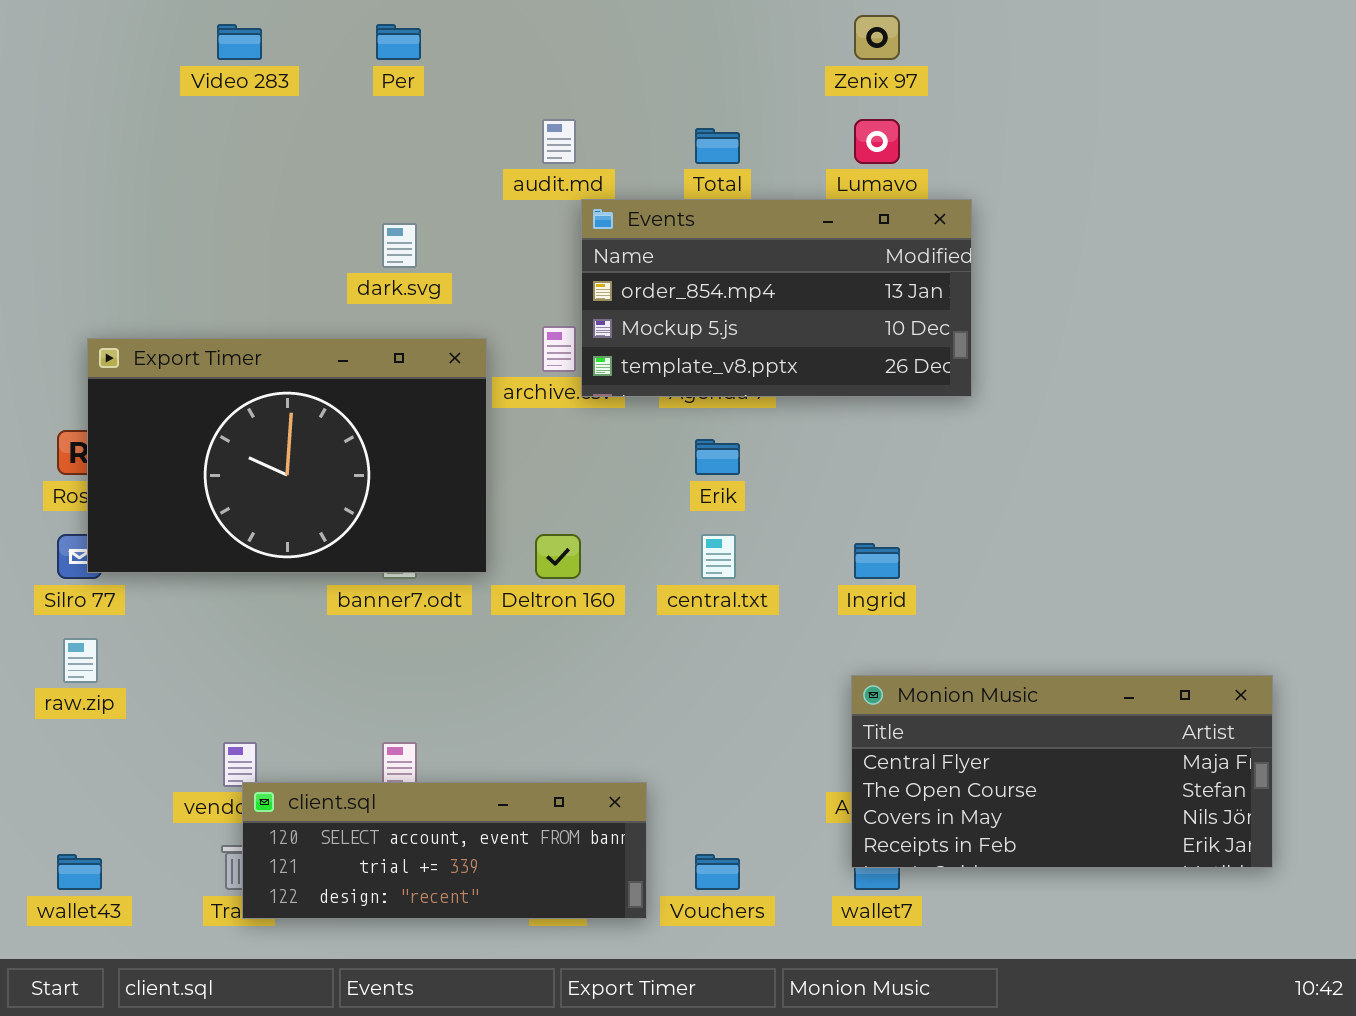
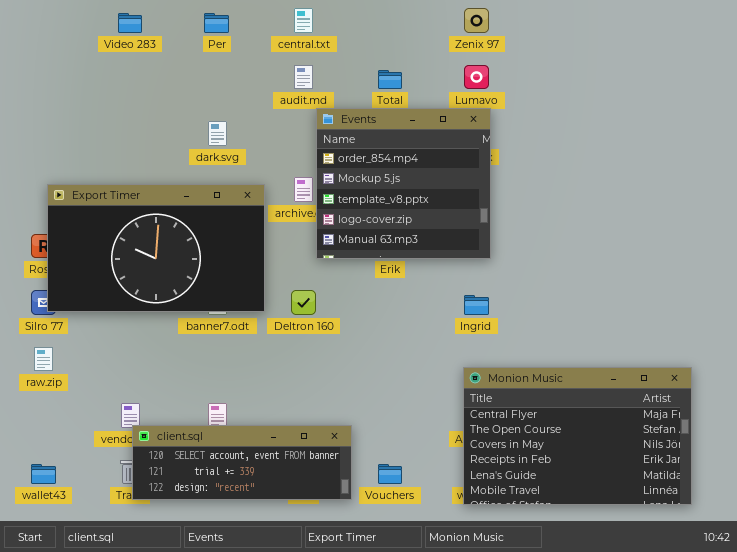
Events: [581,199,972,397] -> [316,108,491,259], resized
central.txt: [701,534,736,579] -> [294,8,313,33], moved
Monion Music: [851,675,1273,868] -> [463,367,692,505], resized

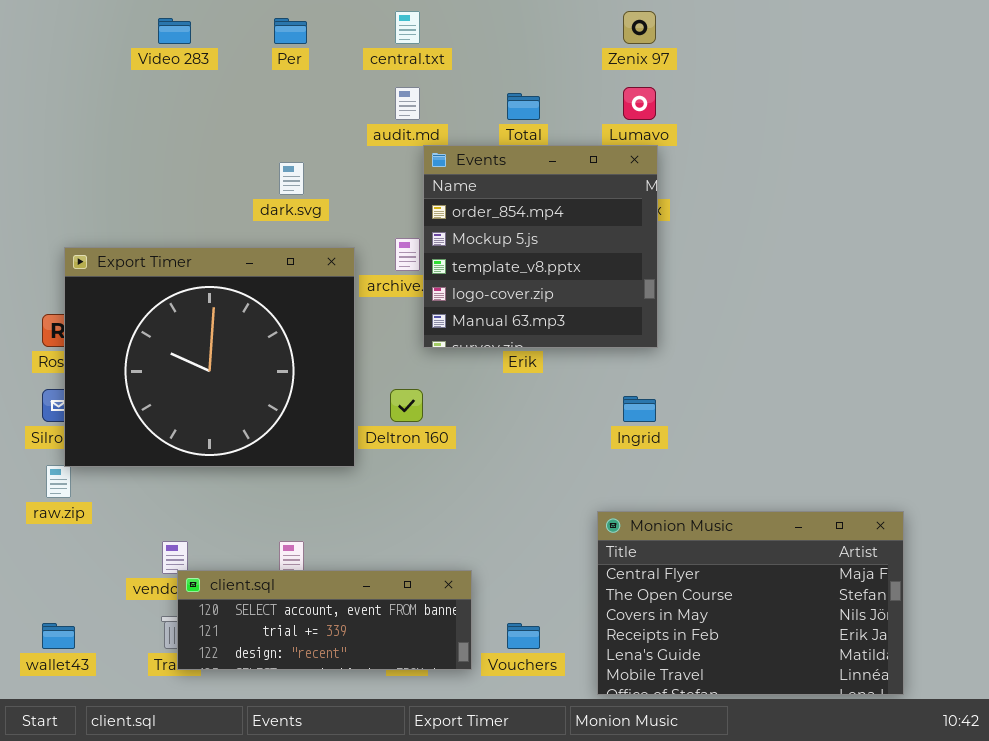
Export Timer: [47,184,265,312] -> [64,247,355,467], resized
Monion Music: [463,367,692,505] -> [597,511,904,695], moved

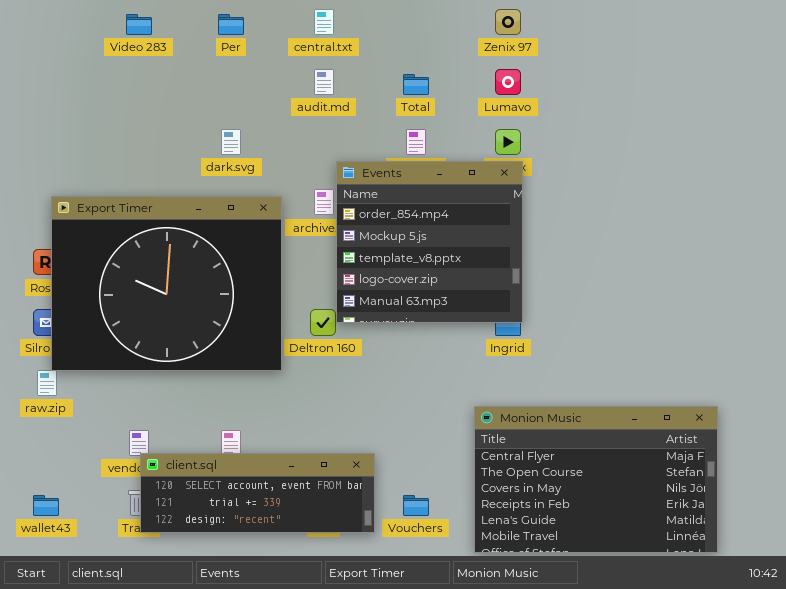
Events: [423,145,658,348] -> [336,161,523,323], moved

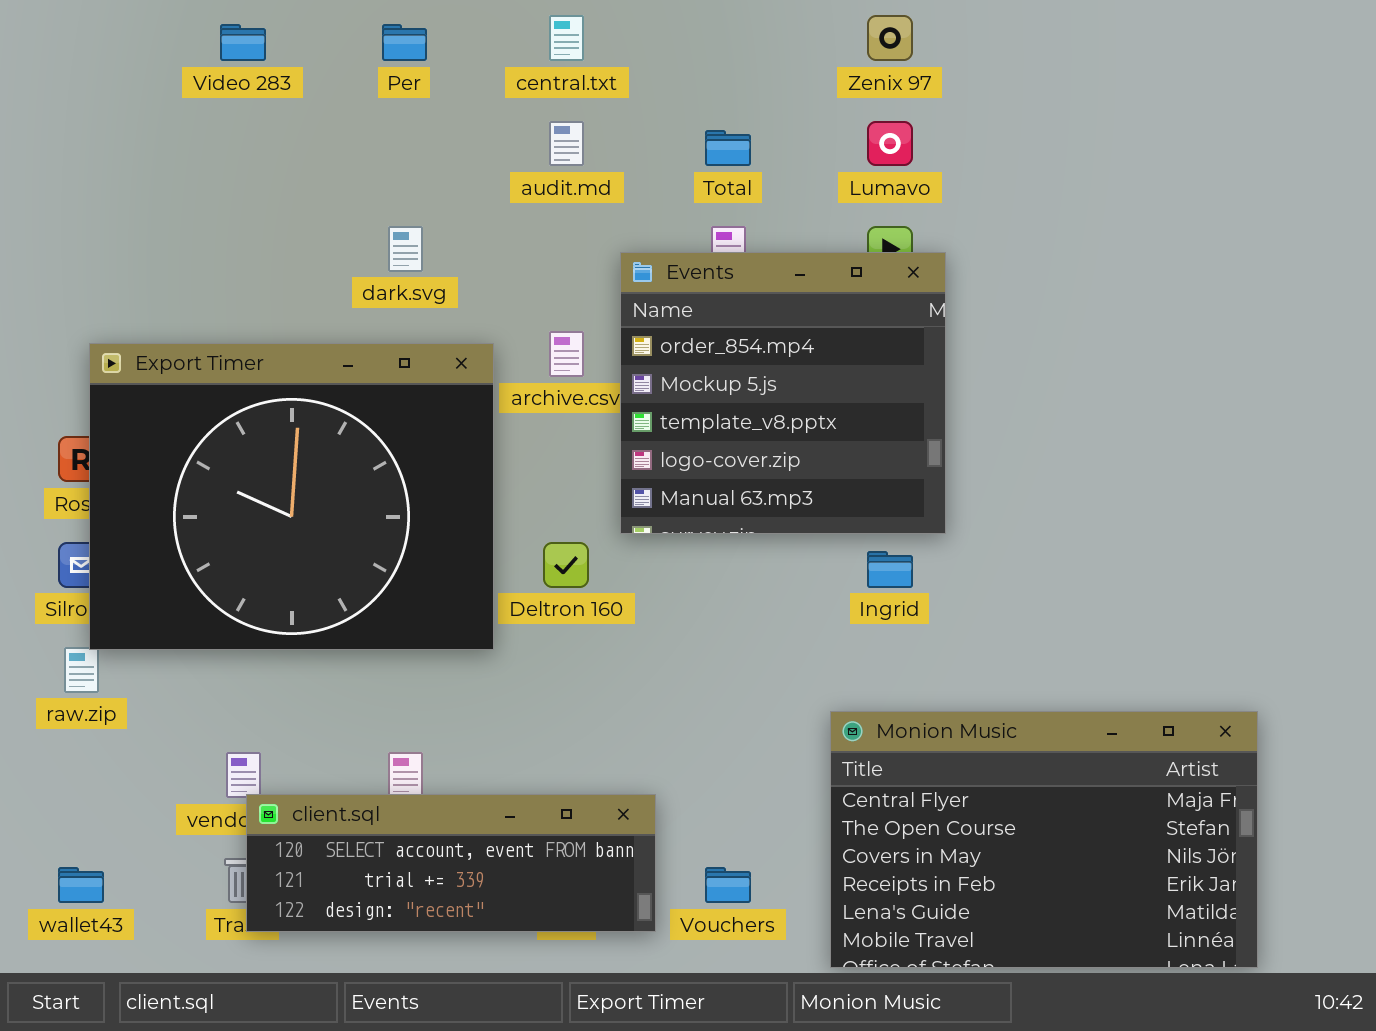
Events: [336,161,523,323] -> [620,252,946,534], moved

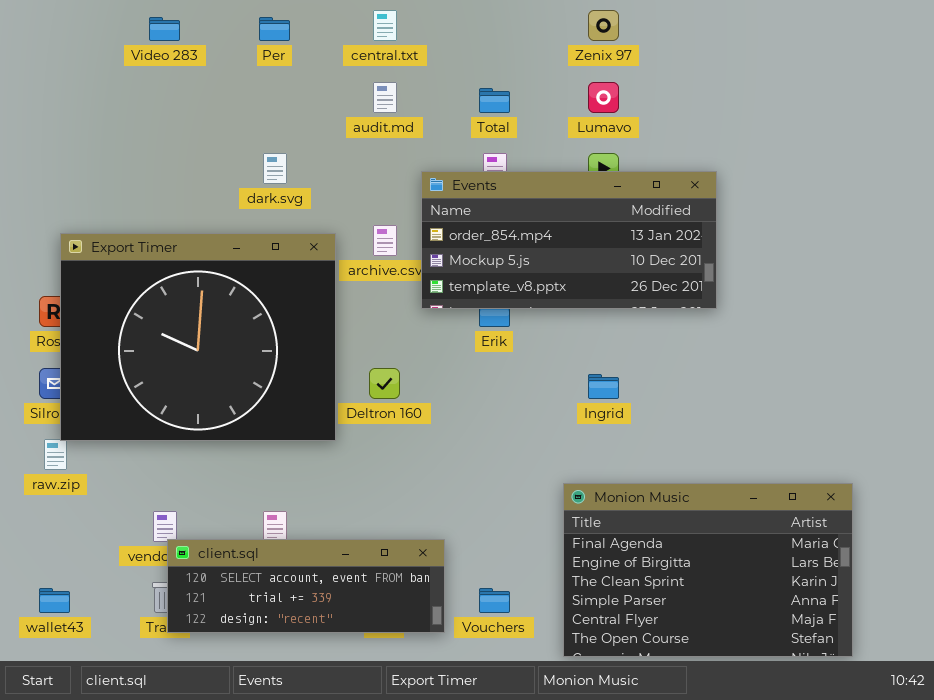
Events: [620,252,946,534] -> [421,171,717,309], resized
Monion Music: [830,711,1258,968] -> [563,483,853,657], scrolled up 4 rows

